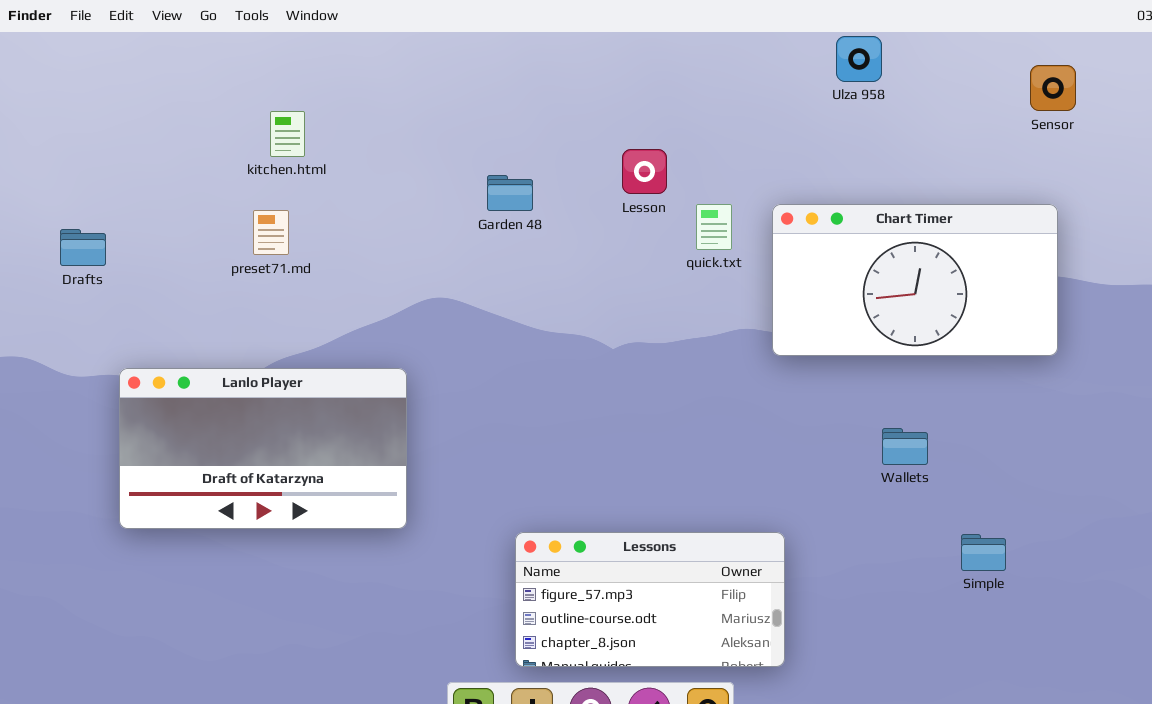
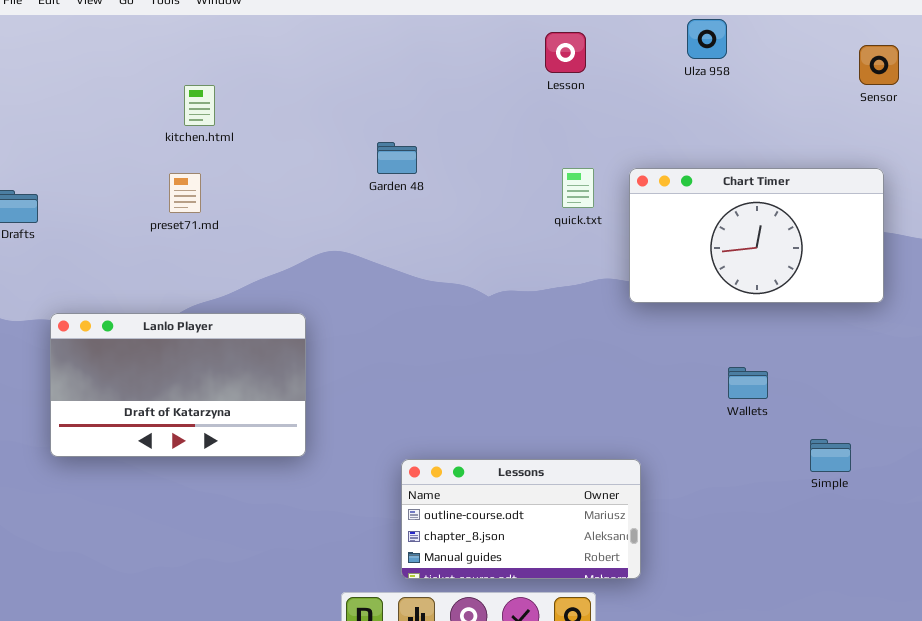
Lesson: [622,149,667,194] -> [545,32,586,73], moved
Lessons: [515,532,785,667] -> [401,459,641,579], scrolled down 1 row
Simple: [961,534,1006,571] -> [810,439,851,472], moved

